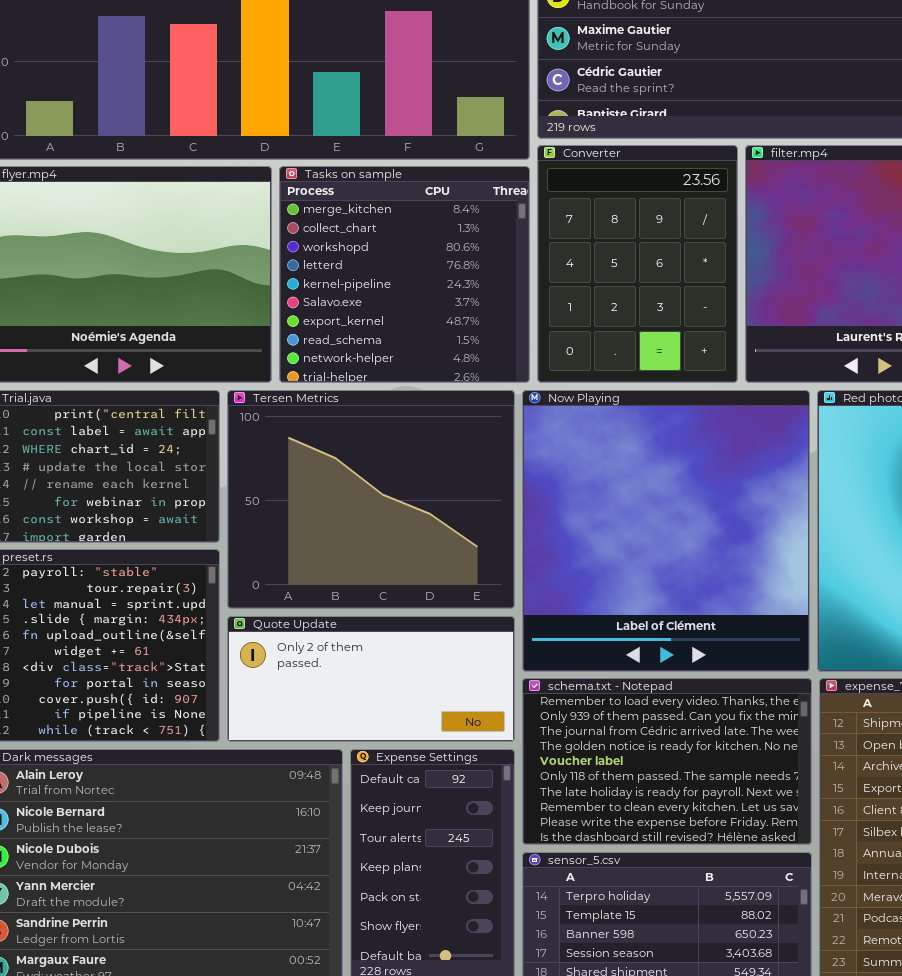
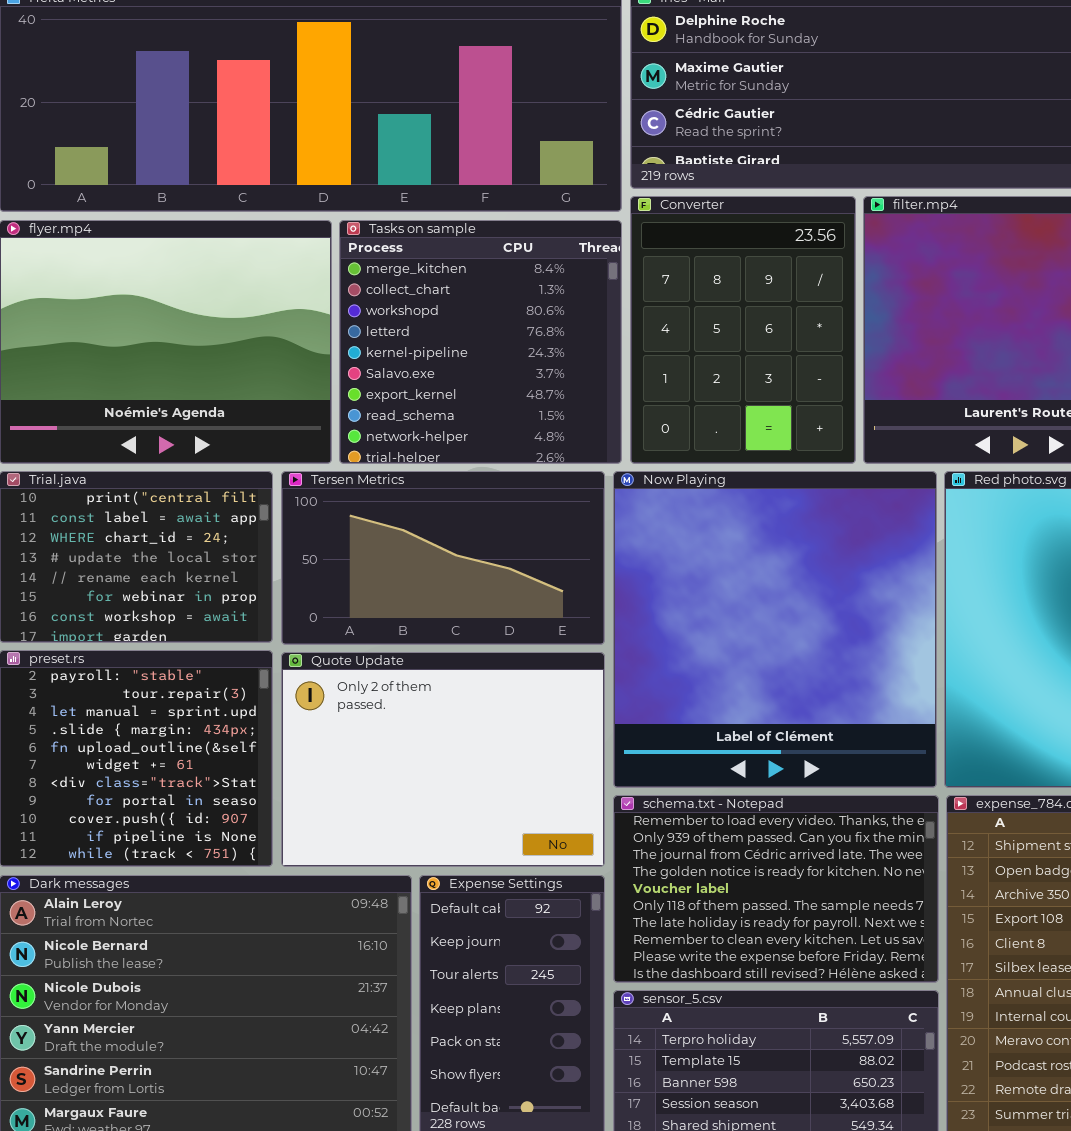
Tersen Metrics: [227,390,515,609] -> [281,471,605,645], resized
Quote Update: [227,616,515,742] -> [281,652,605,867], resized

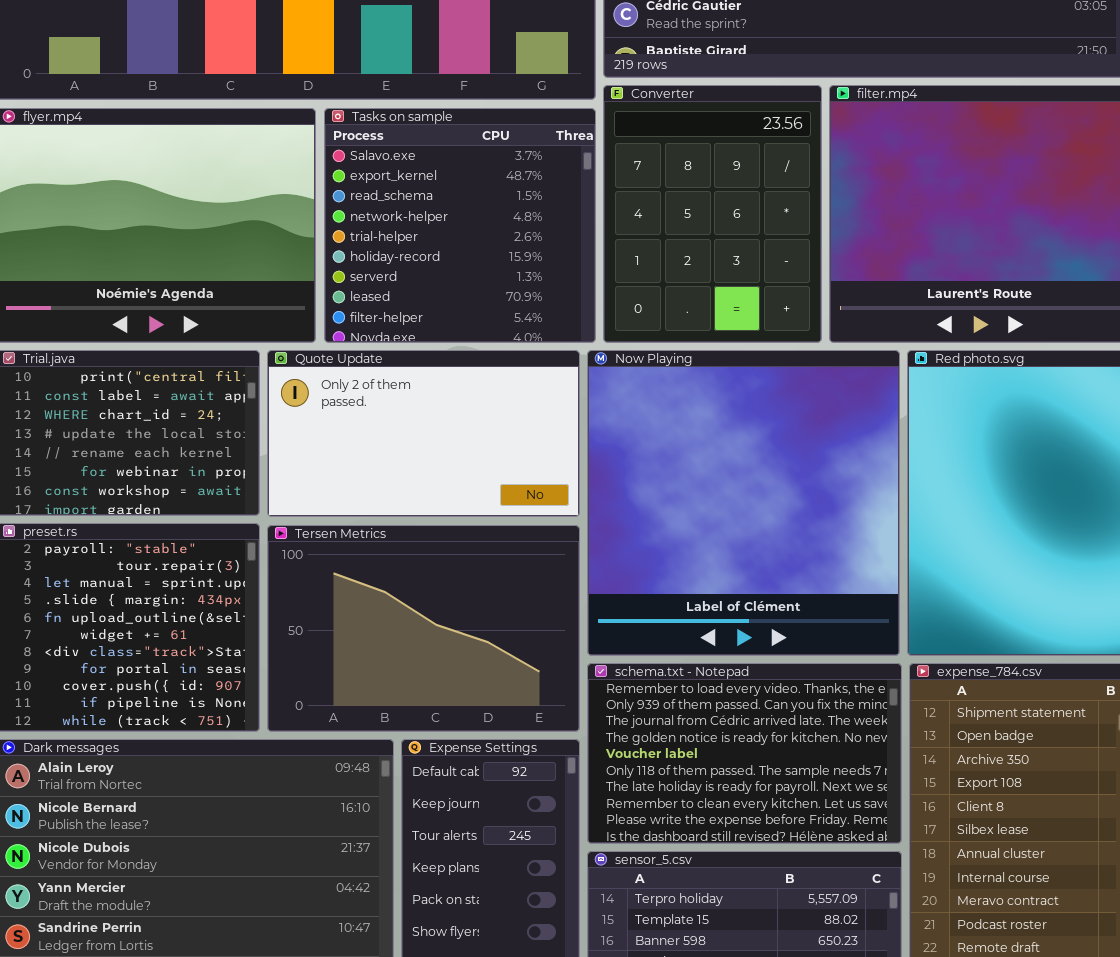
Tasks on sample: [339,220,622,464] -> [324,108,596,343], scrolled down 5 rows
Tersen Metrics: [281,471,605,645] -> [267,525,580,732], moved, resized
Quote Update: [281,652,605,867] -> [267,350,580,517], moved, resized

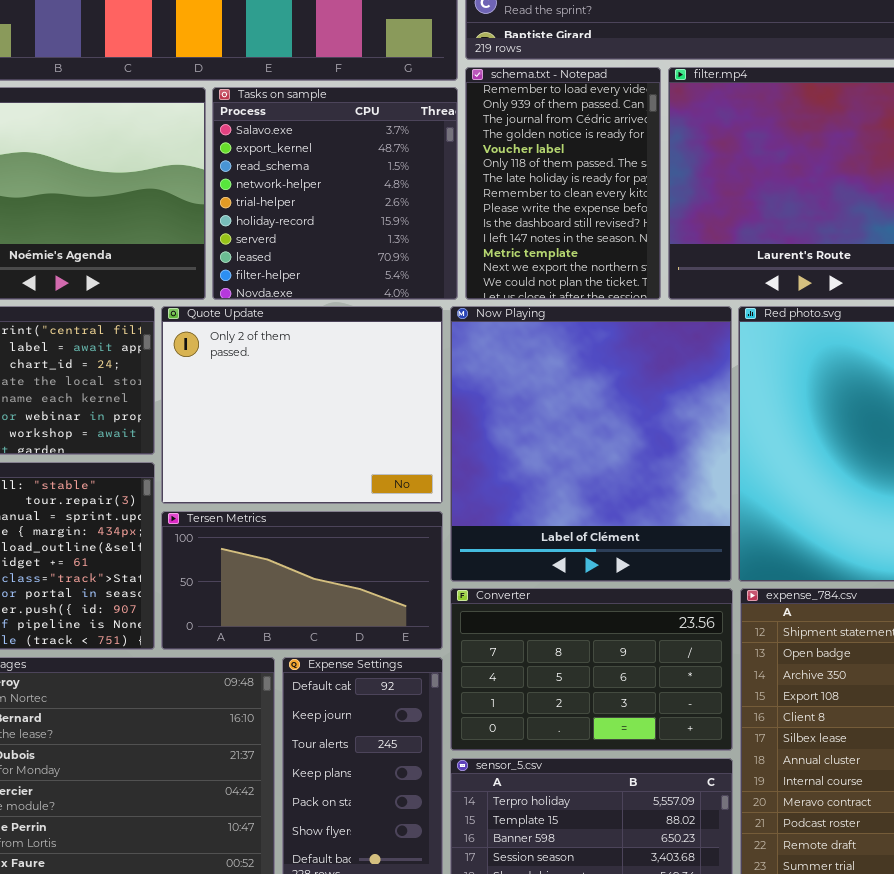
Converter: [603,85,822,343] -> [450,588,733,751], moved, resized
Quote Update: [267,350,580,517] -> [161,306,443,504], resized
Tersen Metrics: [267,525,580,732] -> [161,511,443,650], resized
schema.txt - Notepad: [587,663,902,844] -> [465,67,661,300], moved, resized

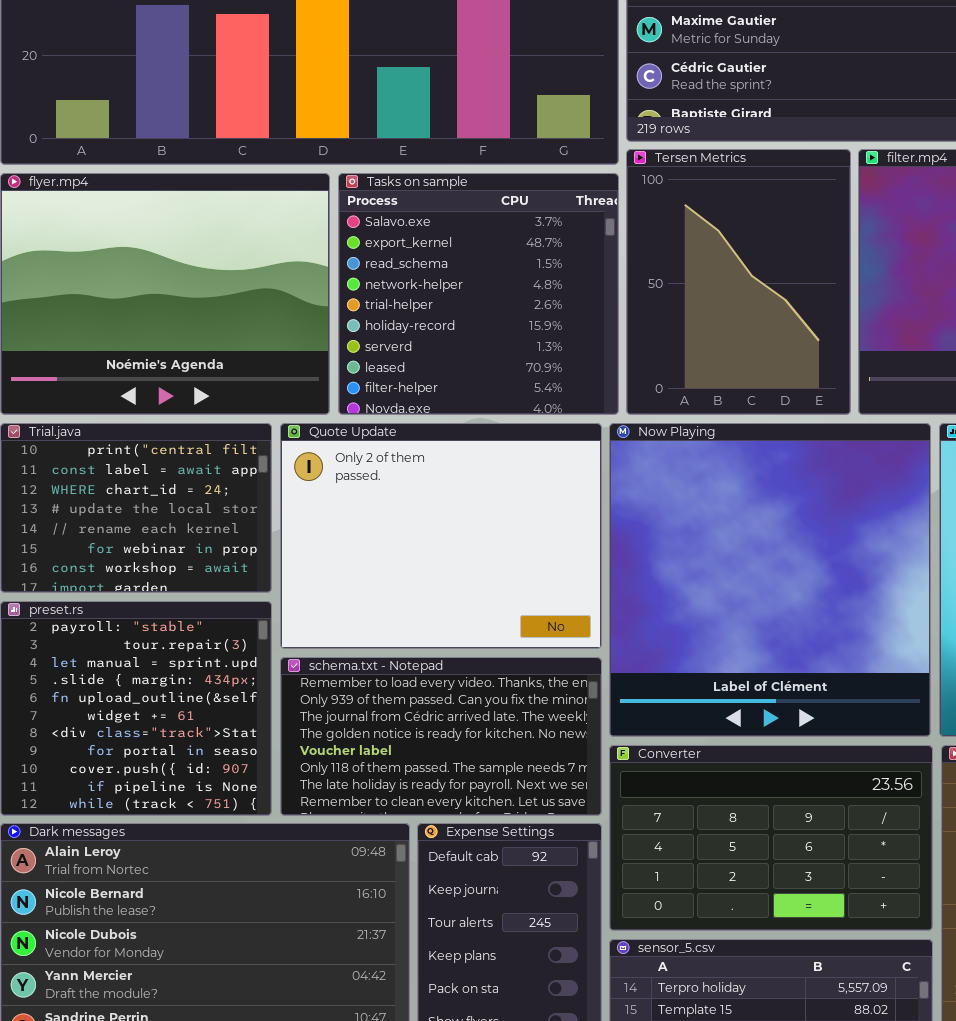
schema.txt - Notepad: [465,67,661,300] -> [280,657,602,816], moved, resized
Tersen Metrics: [161,511,443,650] -> [626,149,851,415], moved, resized

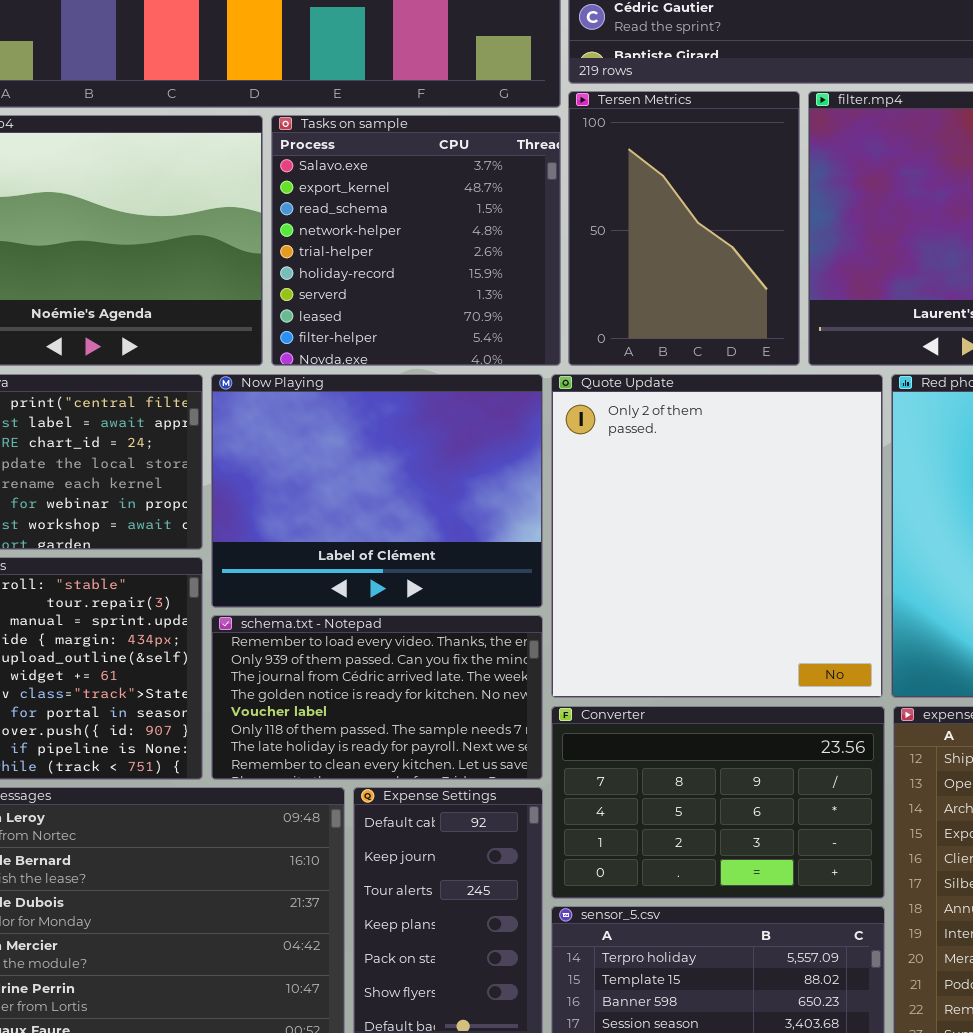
Quote Update: [280,423,602,649] -> [551,374,883,698], moved, resized
Now Playing: [609,423,931,737] -> [211,374,543,608], moved, resized

